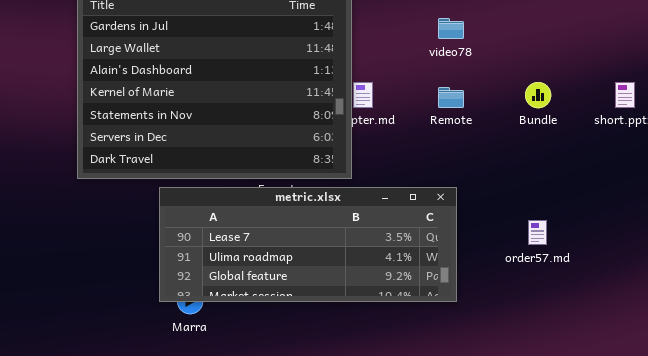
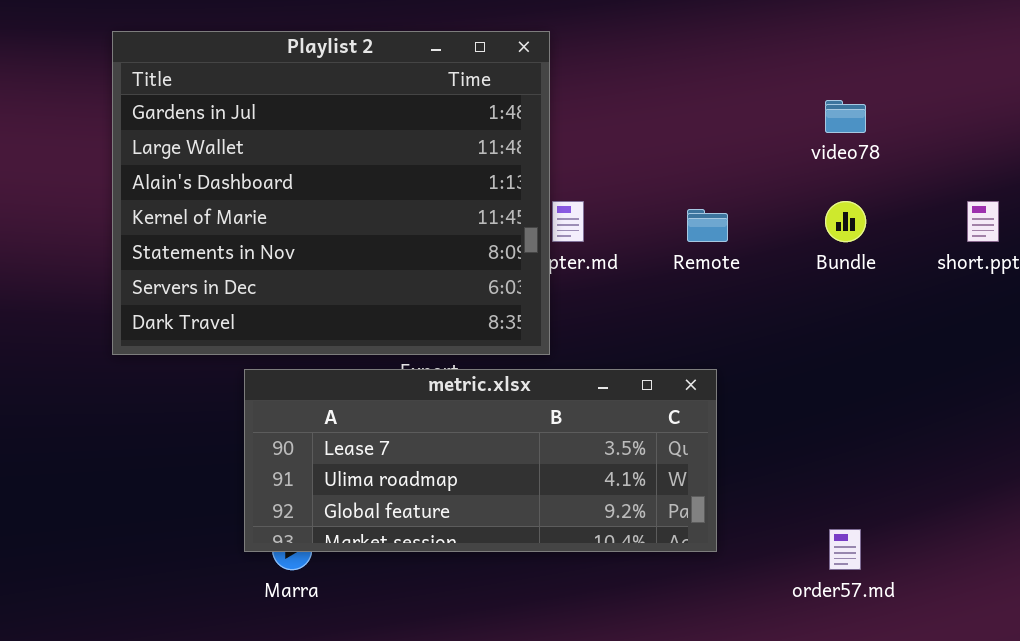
video78: [438,18,464,39] -> [825,100,866,133], moved
order57.md: [528,220,547,245] -> [829,529,861,570], moved

